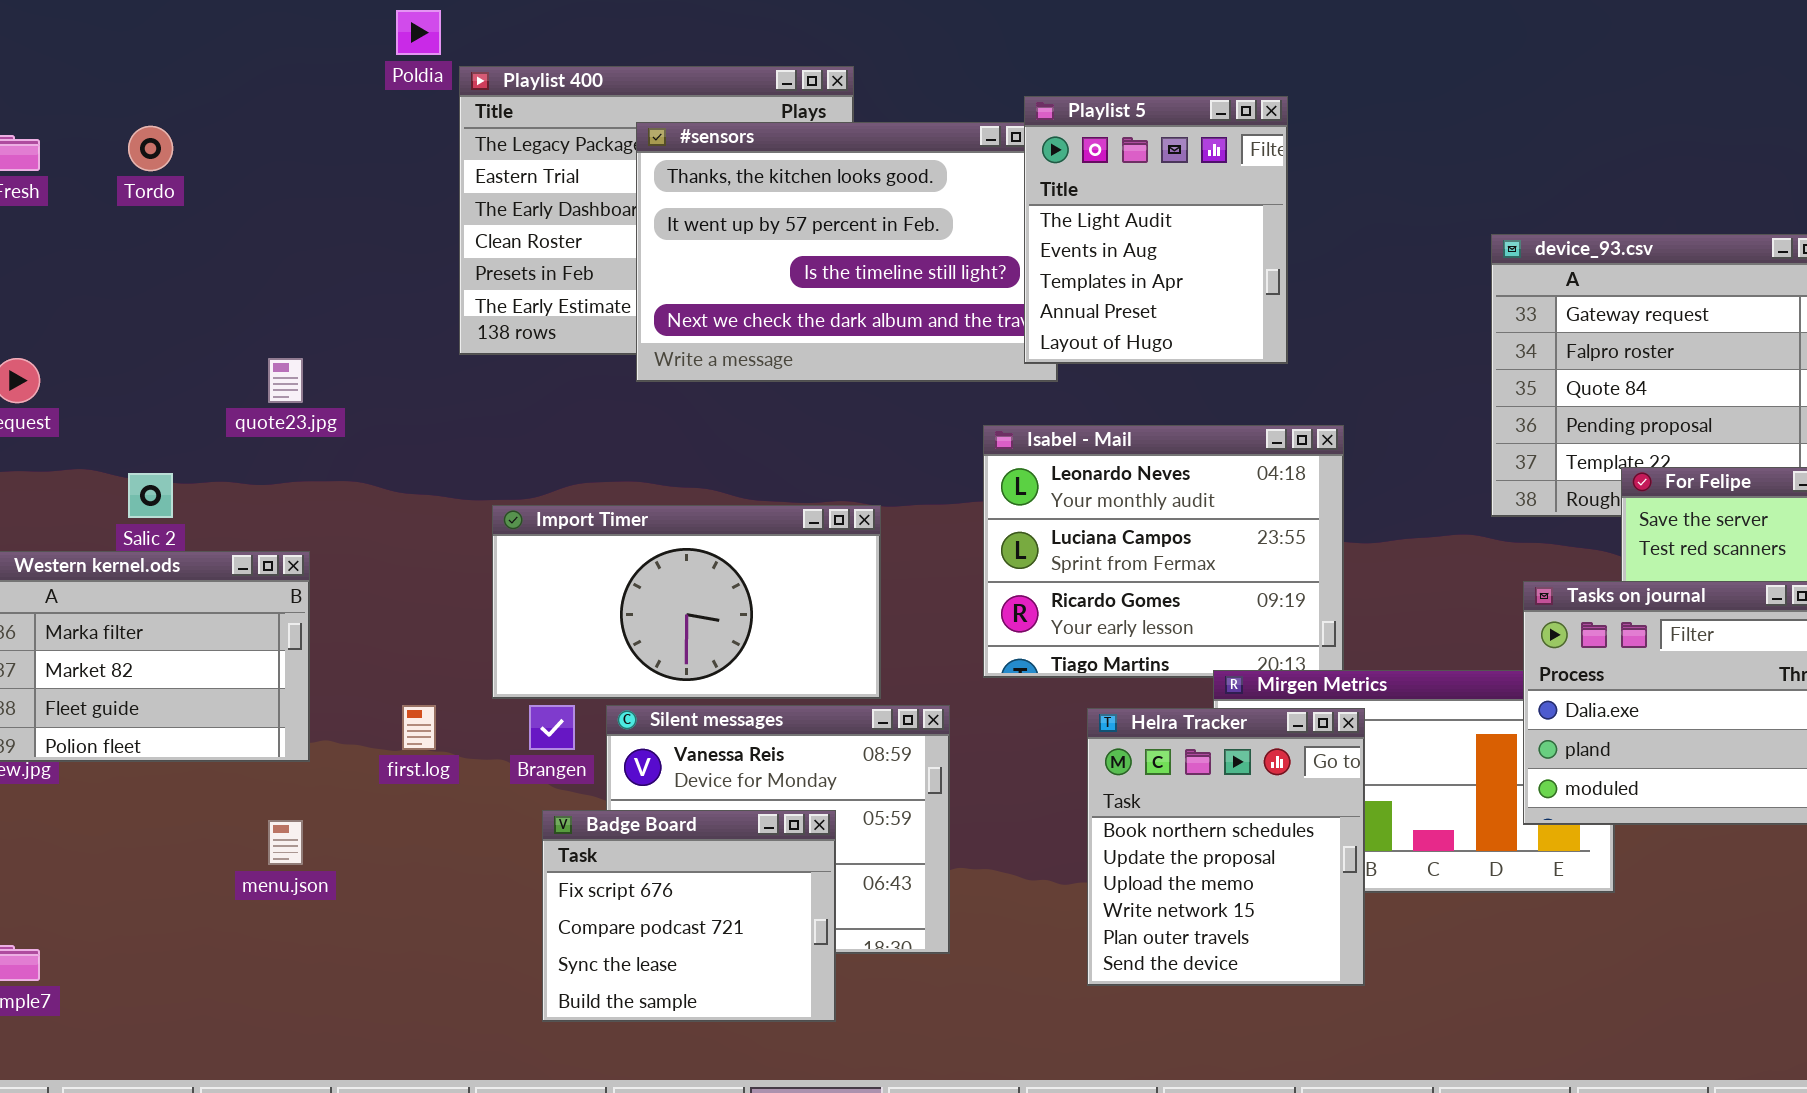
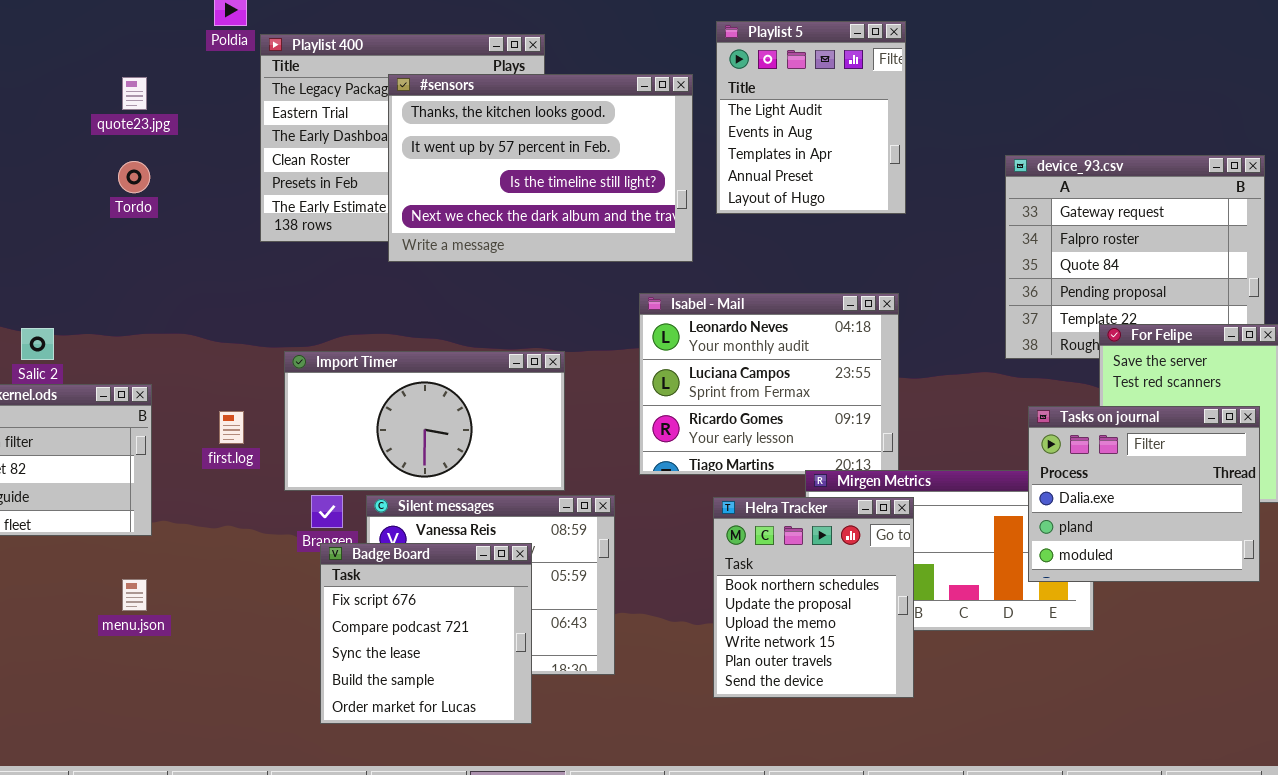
Playlist 5: [1024,96,1288,364] -> [716,21,906,214], moved
Tordo: [128,126,173,171] -> [118,161,150,193], moved
quote23.jpg: [268,358,303,403] -> [122,77,147,110], moved
first.log: [402,705,436,750] -> [219,411,244,444], moved
Badge Board: [542,810,836,1022] -> [320,543,532,724], resized

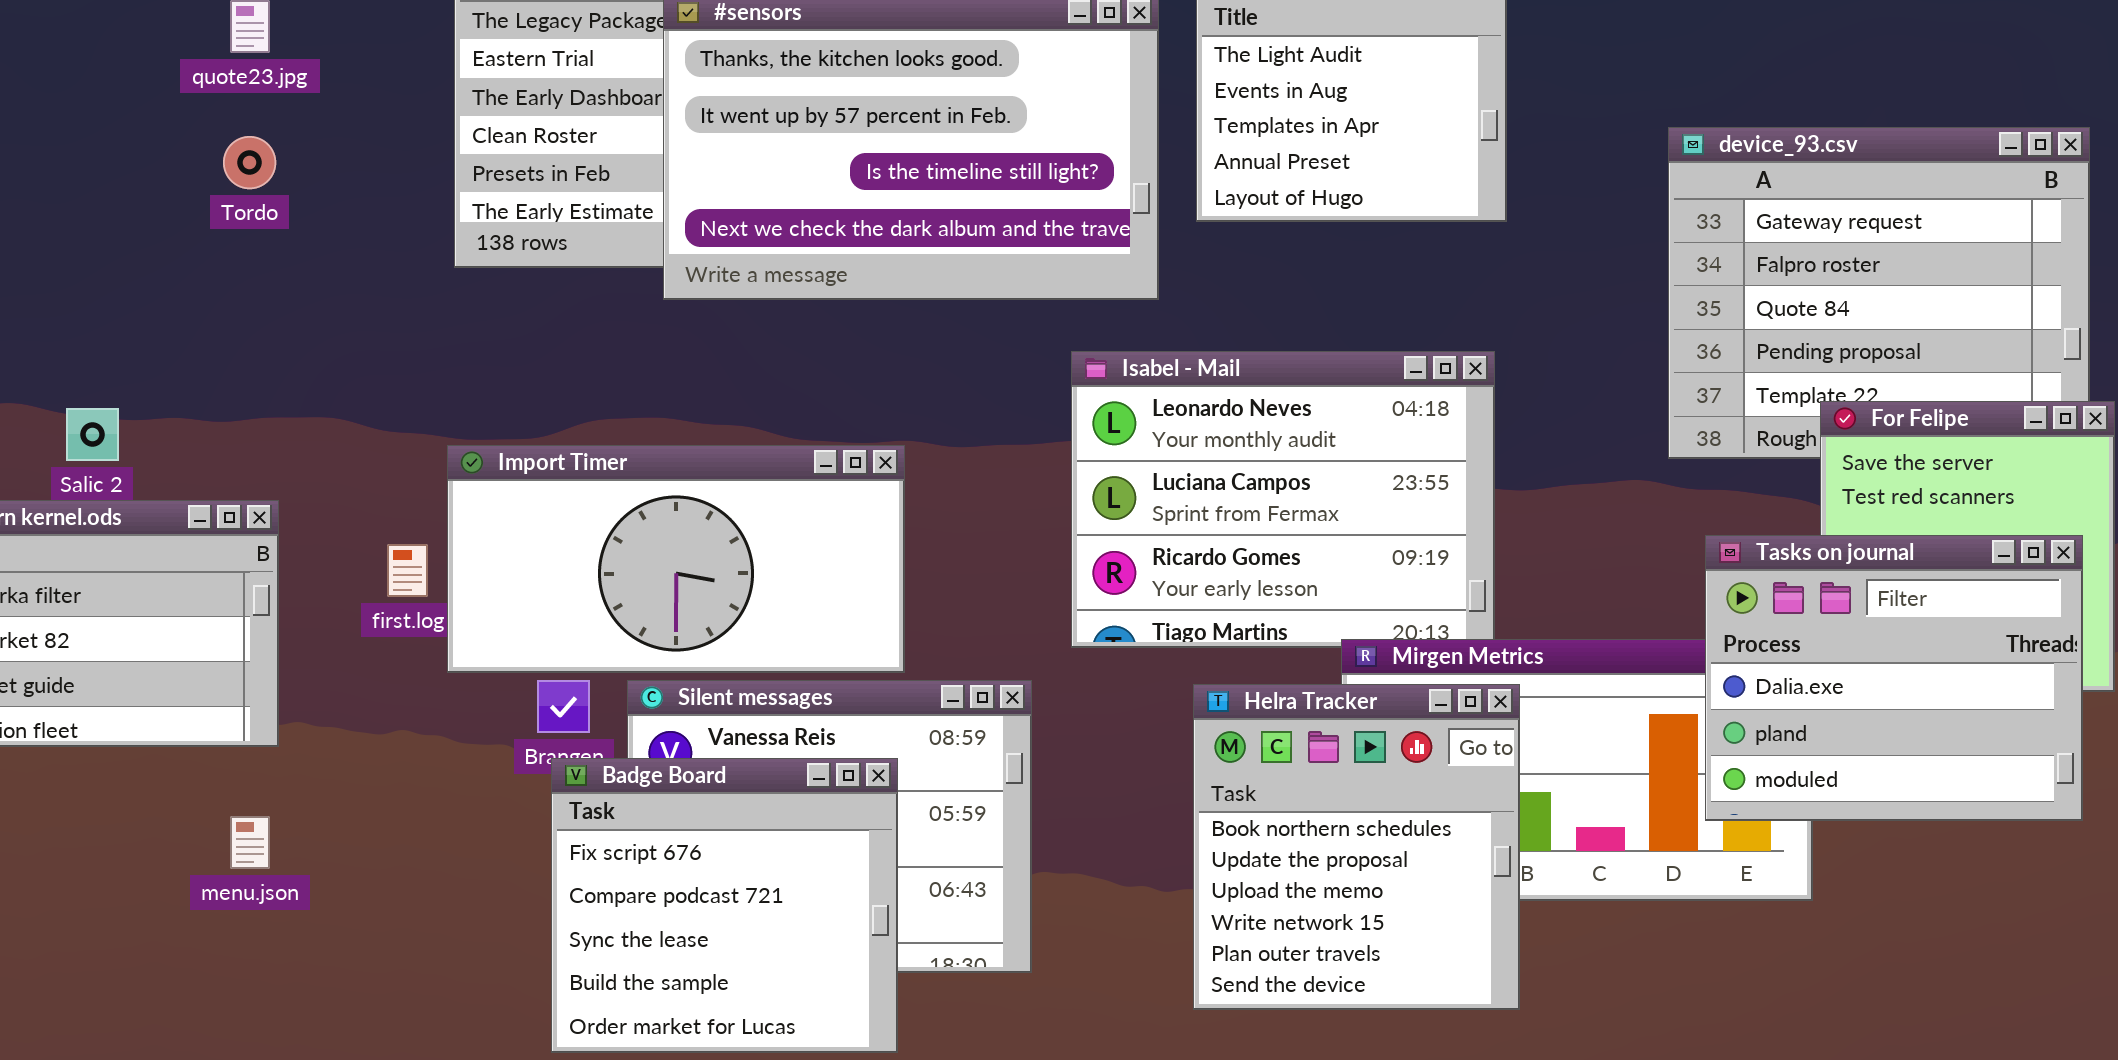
Import Timer: [284,351,565,491] -> [447,445,905,673], moved

